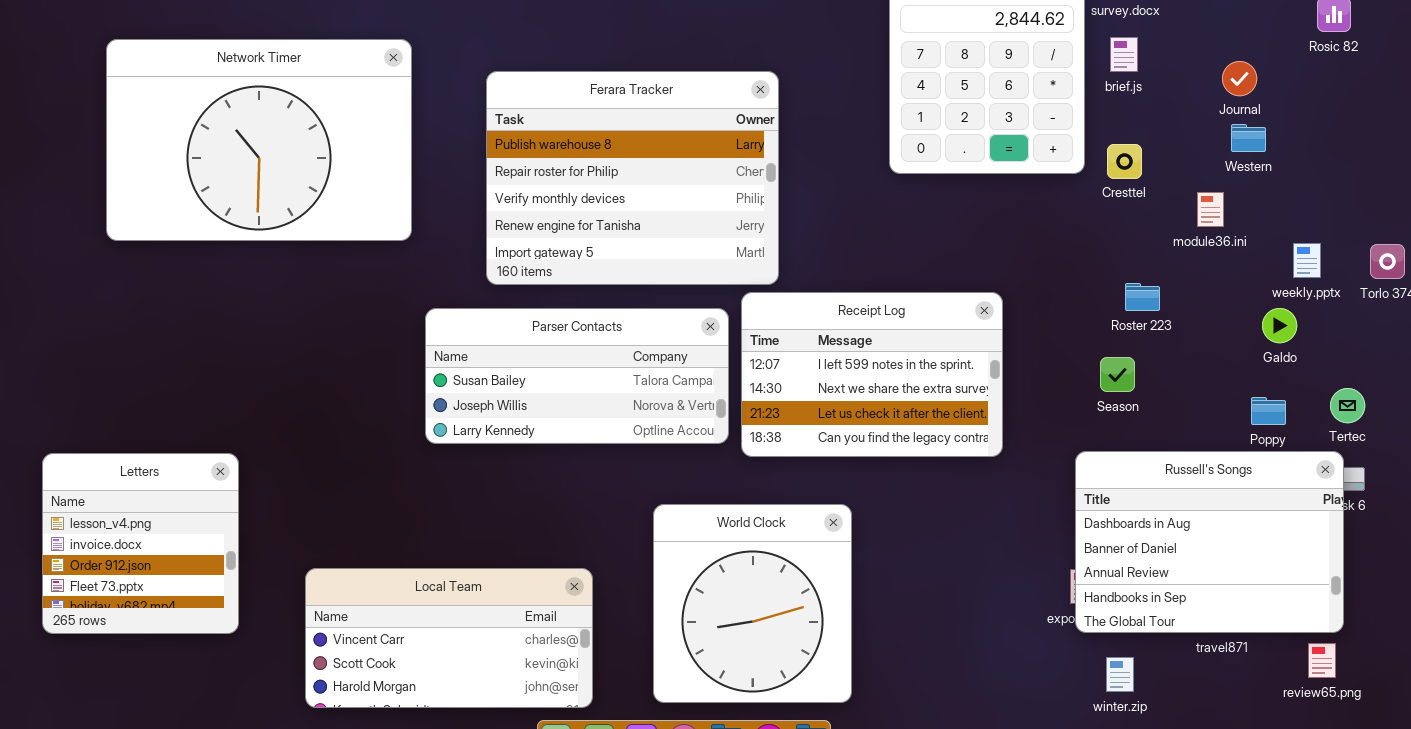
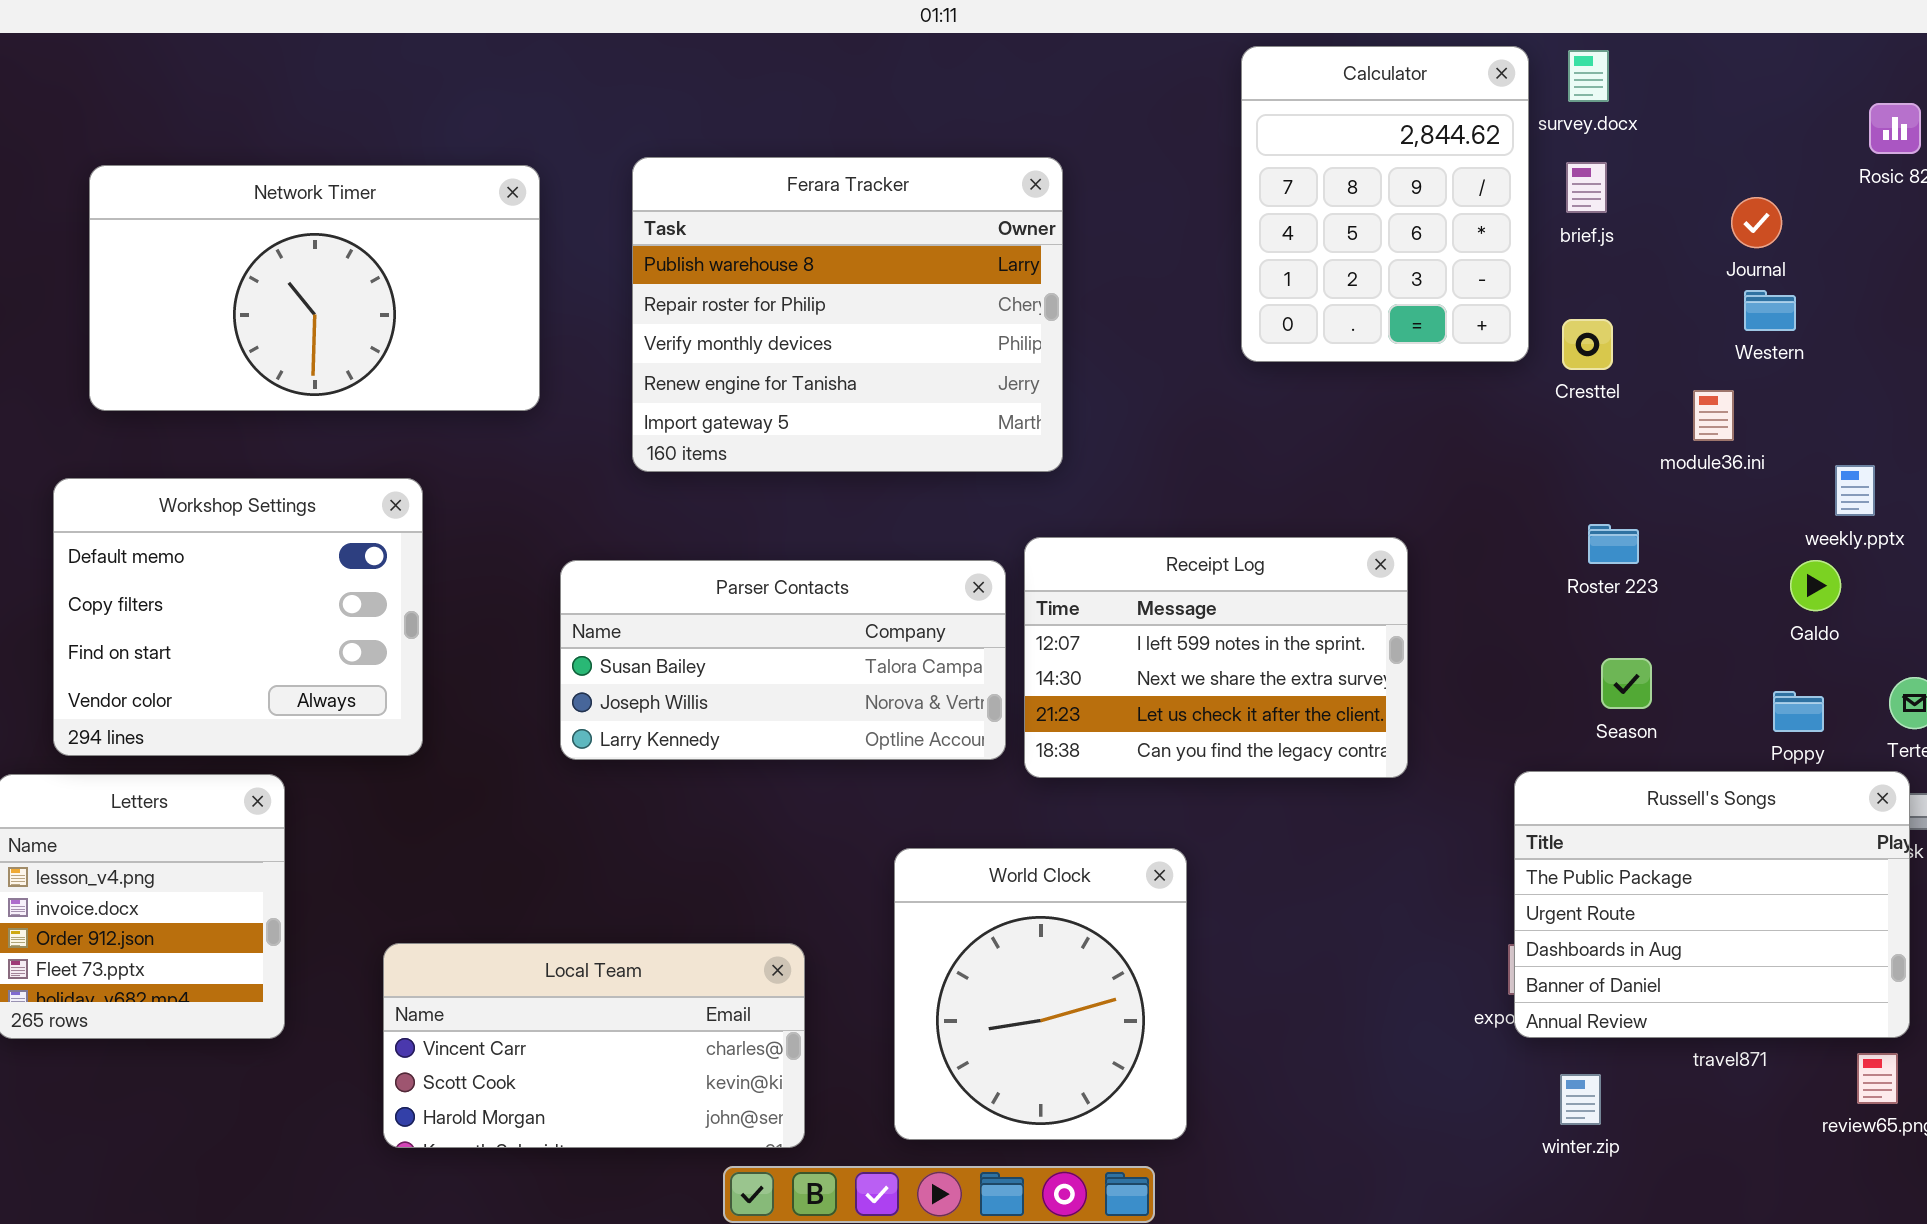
Network Timer: [106,39,412,241] -> [89,165,540,411], resized
Ferara Tracker: [486,71,779,285] -> [632,157,1063,472], moved
Workshop Settings: none -> [53,478,423,756], opened
Season: [1100,357,1135,392] -> [1601,658,1652,709], moved
Russell's Songs: [1075,451,1344,633] -> [1514,771,1910,1038], scrolled up 2 rows

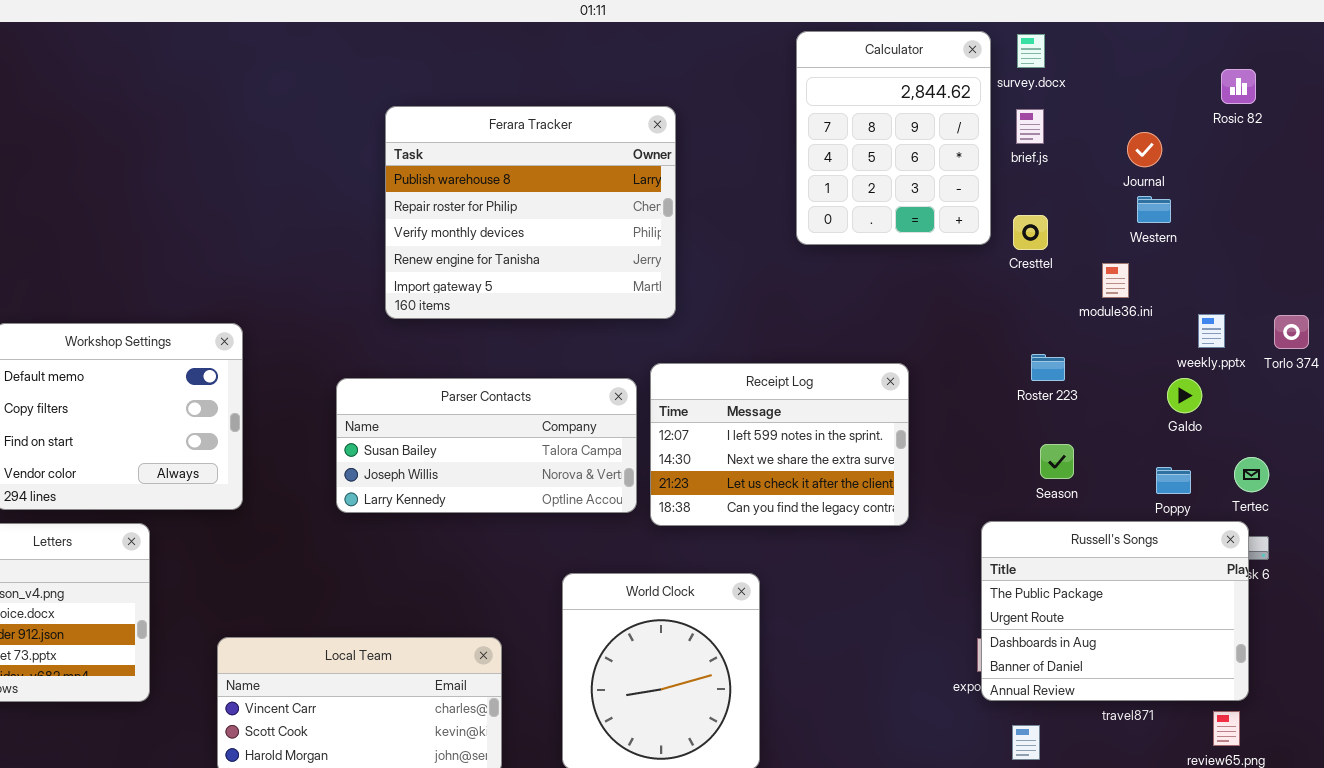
Network Timer: [89,165,540,411] -> none, closed

